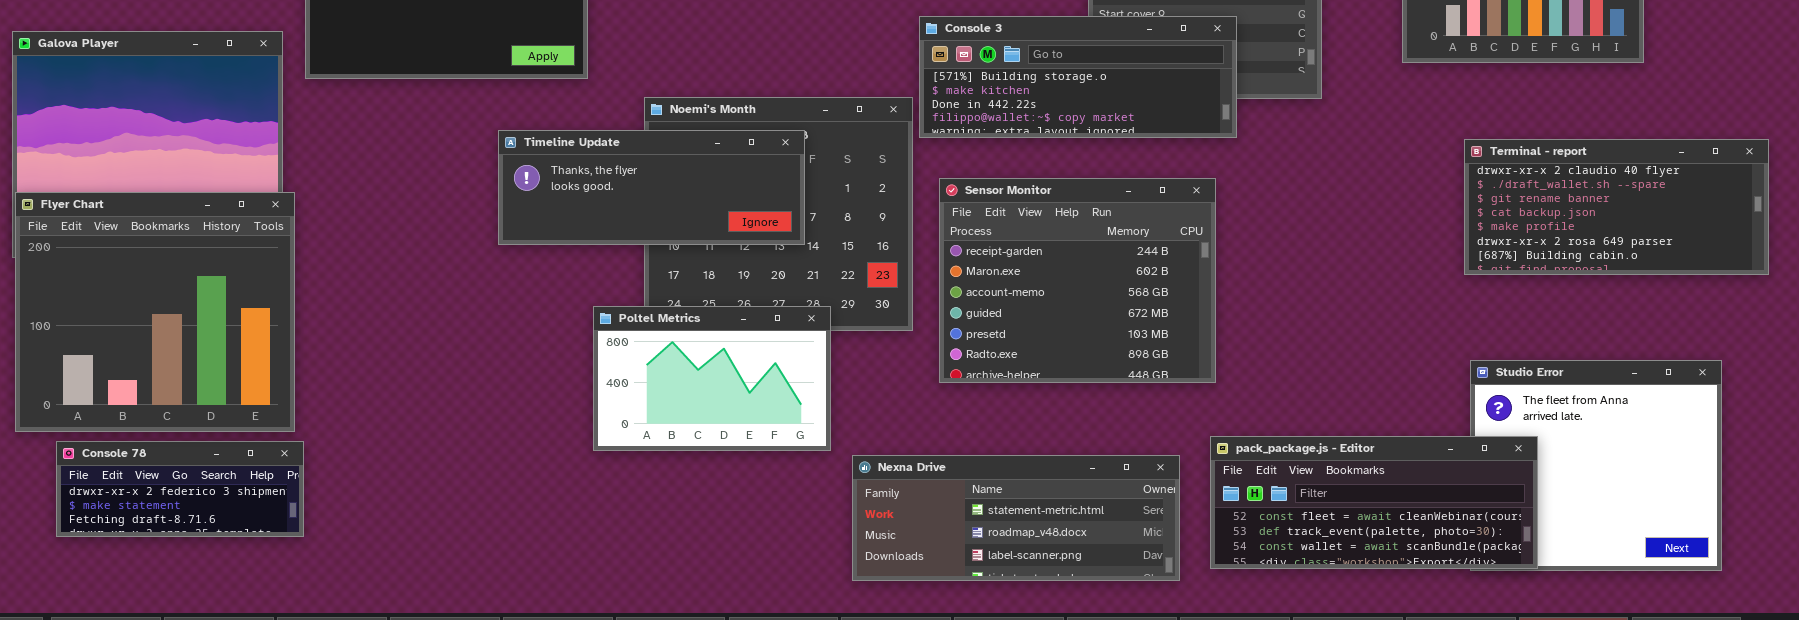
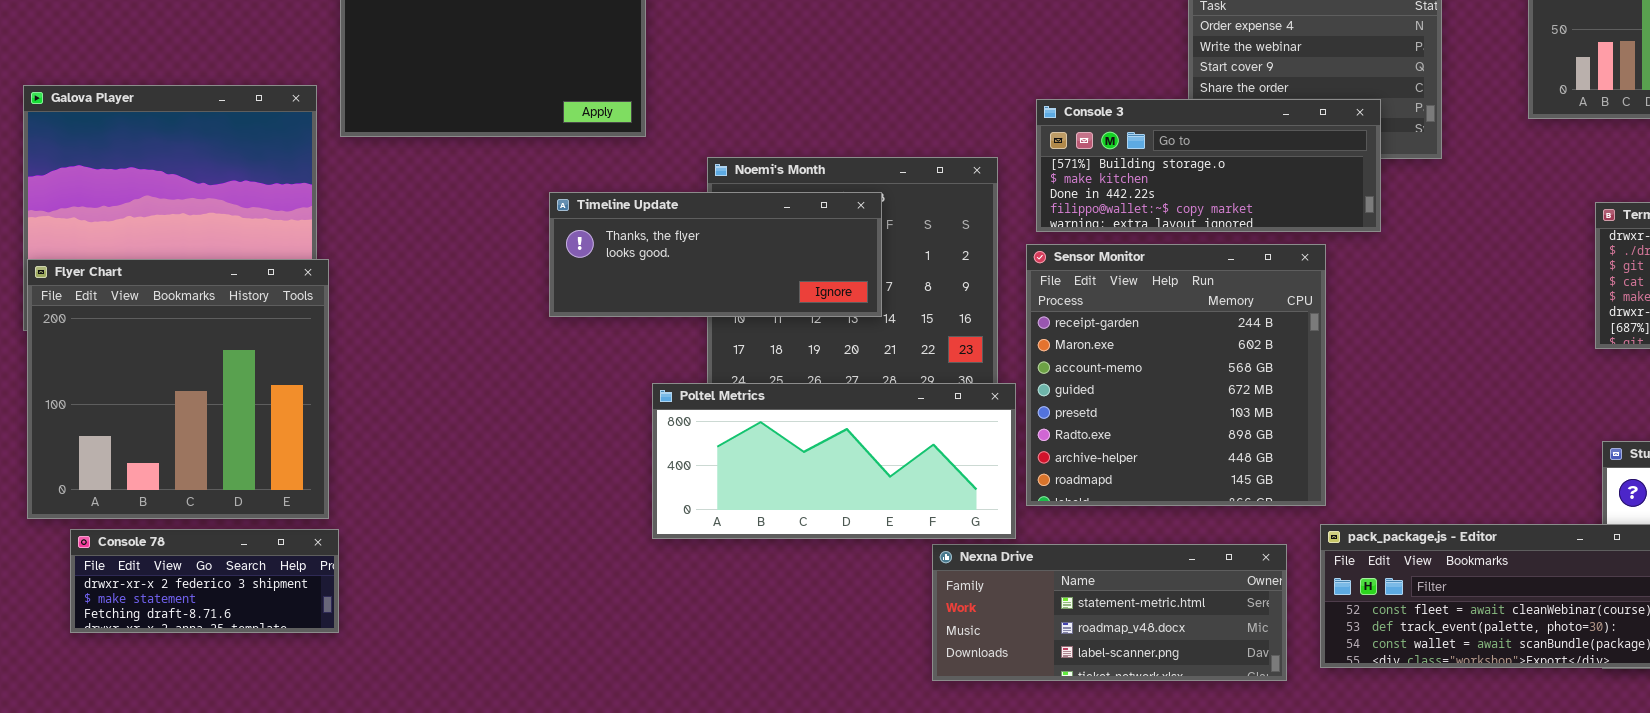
Console 3: [919,16,1237,138] -> [1036,99,1381,232], moved
Sensor Monitor: [939,178,1216,383] -> [1026,244,1326,506], resized
Poltel Metrics: [593,306,831,451] -> [652,383,1016,539], resized

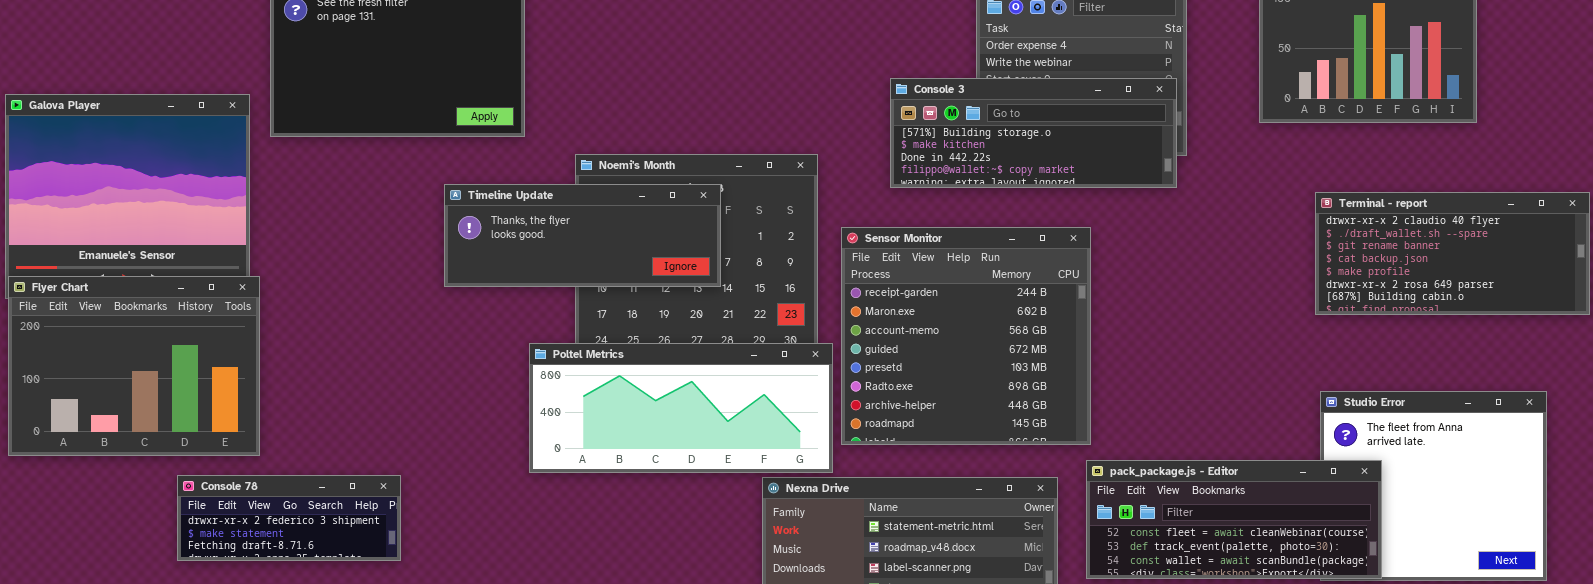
Console 3: [1036,99,1381,232] -> [890,78,1177,188], moved
Flyer Chart: [27,259,329,519] -> [8,276,260,456], resized
Console 78: [70,529,339,633] -> [177,475,401,561], moved

